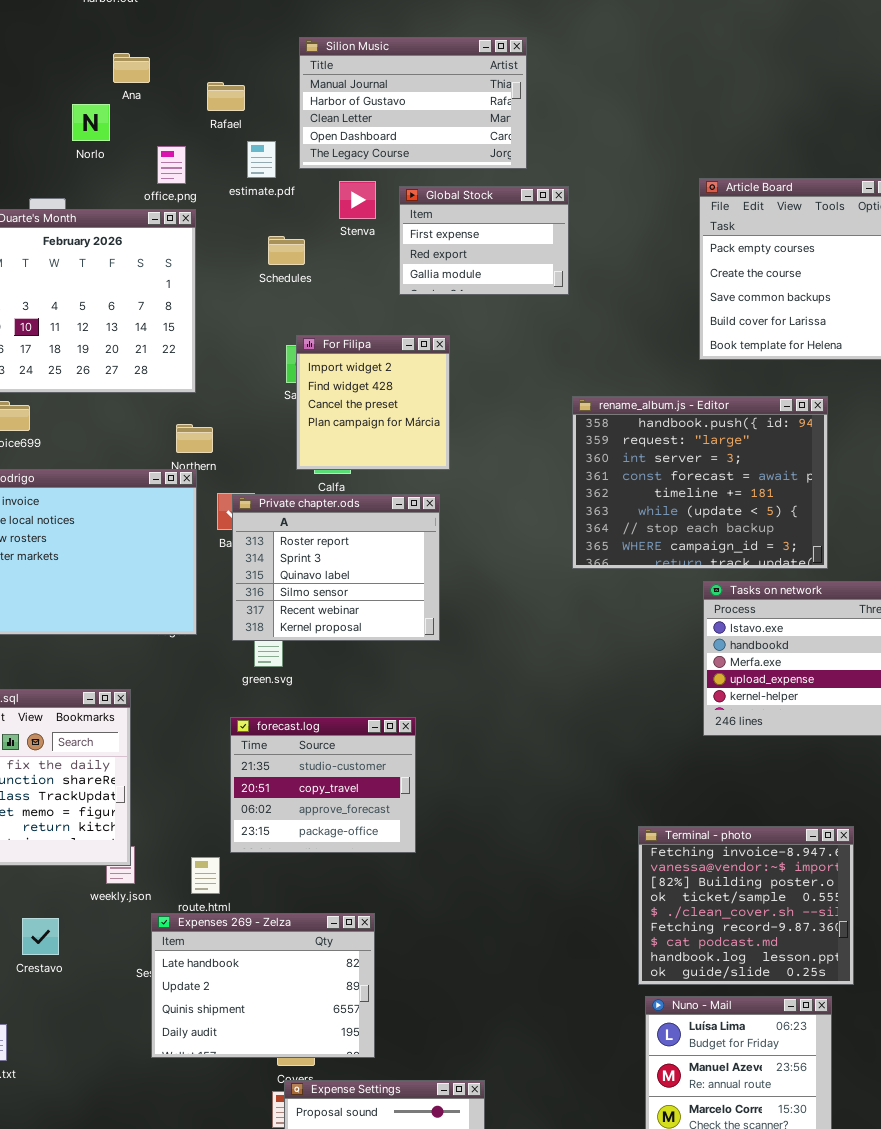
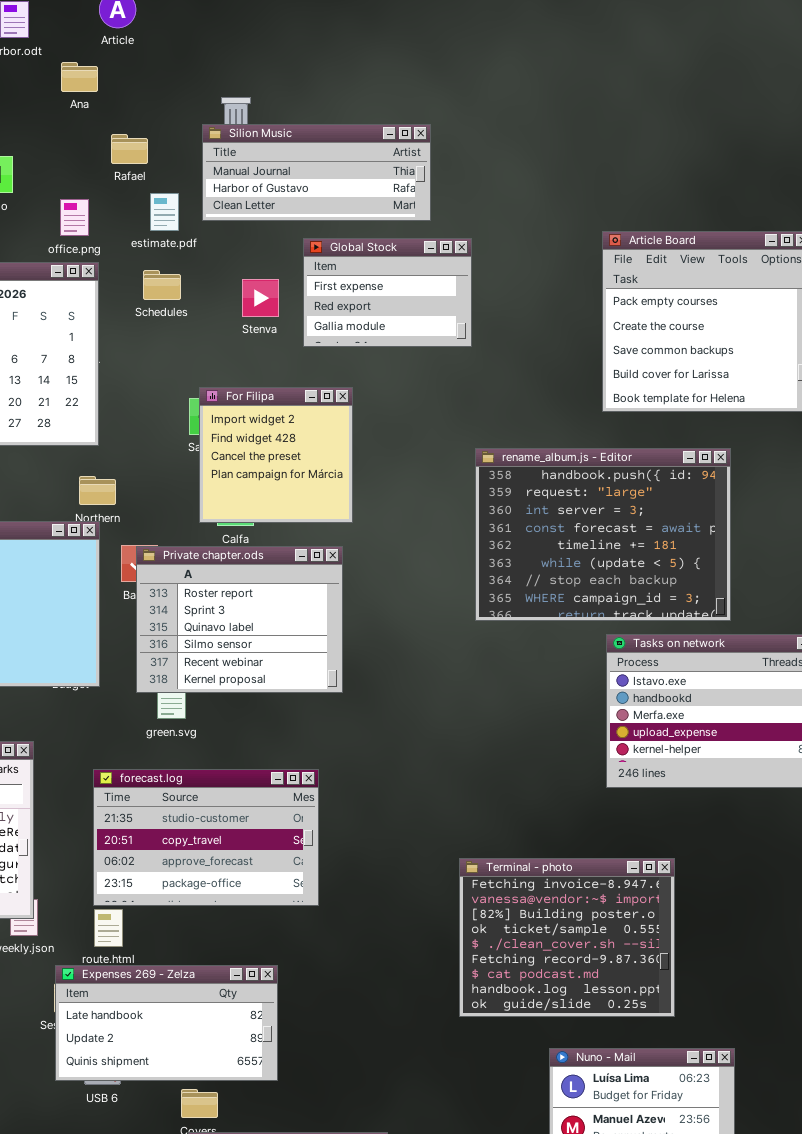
Silion Music: [299,37,527,169] -> [202,124,431,221], resized
Ana: [113,53,150,83] -> [61,62,98,92], moved
Stenva: [339,181,376,219] -> [242,279,279,317], moved
Schedules: [268,236,305,265] -> [143,270,181,300], moved
forecast.log: [230,717,416,853] -> [93,769,319,906], resized
Terminal - photo: [638,826,854,985] -> [459,858,675,1017], moved
Expenses 269 - Zelza: [151,913,375,1058] -> [55,965,278,1081], resized

